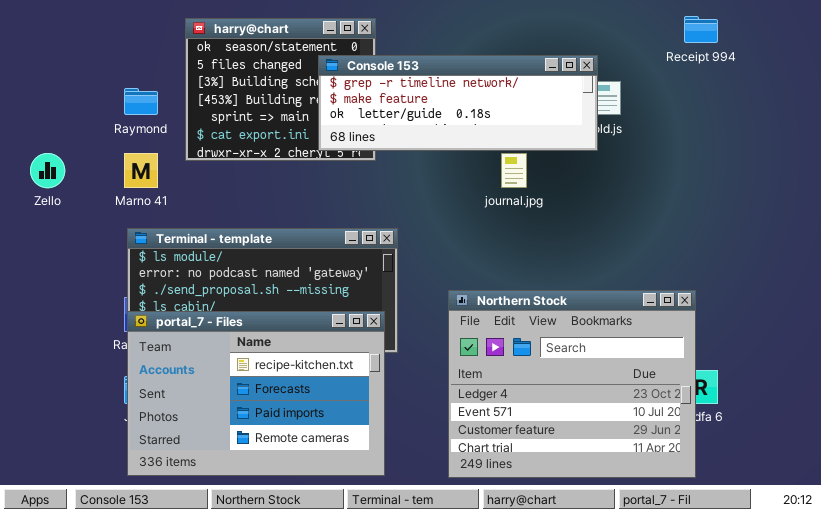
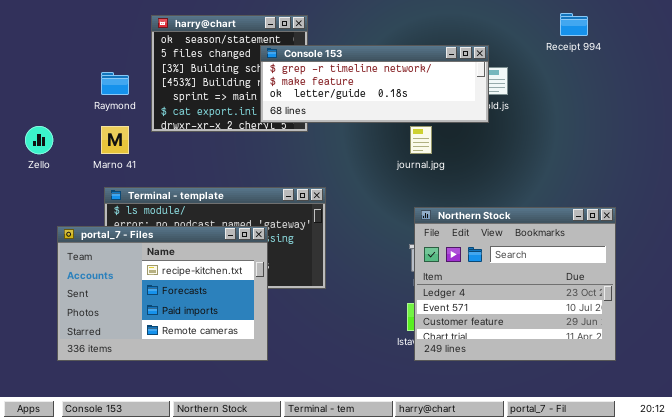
Northern Stock: [448,290,696,478] -> [414,207,616,361], moved
portal_7 - Files: [127,311,385,476] -> [57,226,268,361], moved

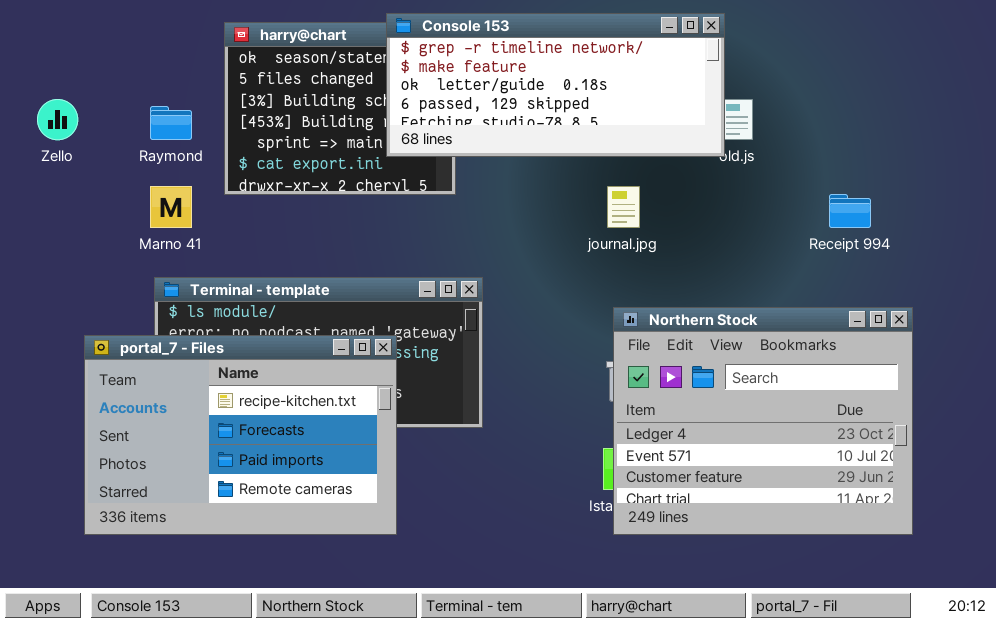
Receipt 994: [560,13,588,36] -> [829,194,871,228], moved
Console 153: [260,45,489,123] -> [386,13,725,157], moved, resized
Zello: [25,126,53,154] -> [37,99,78,140], moved

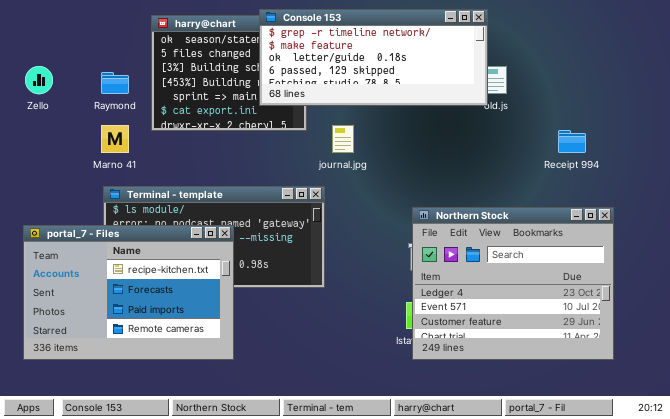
journal.jpg: [607,186,640,228] -> [332,125,354,153], moved
portal_7 - Files: [84,335,397,535] -> [23,225,234,360], moved

